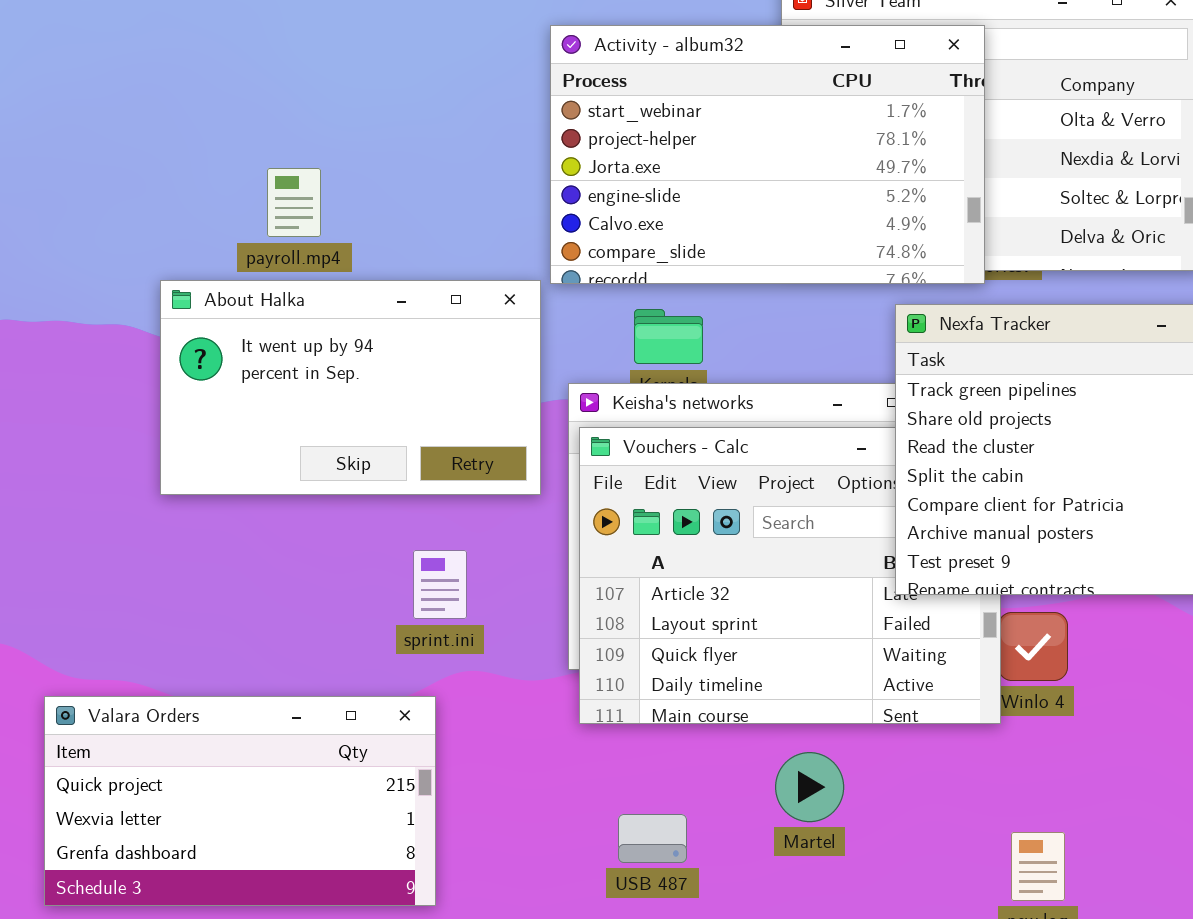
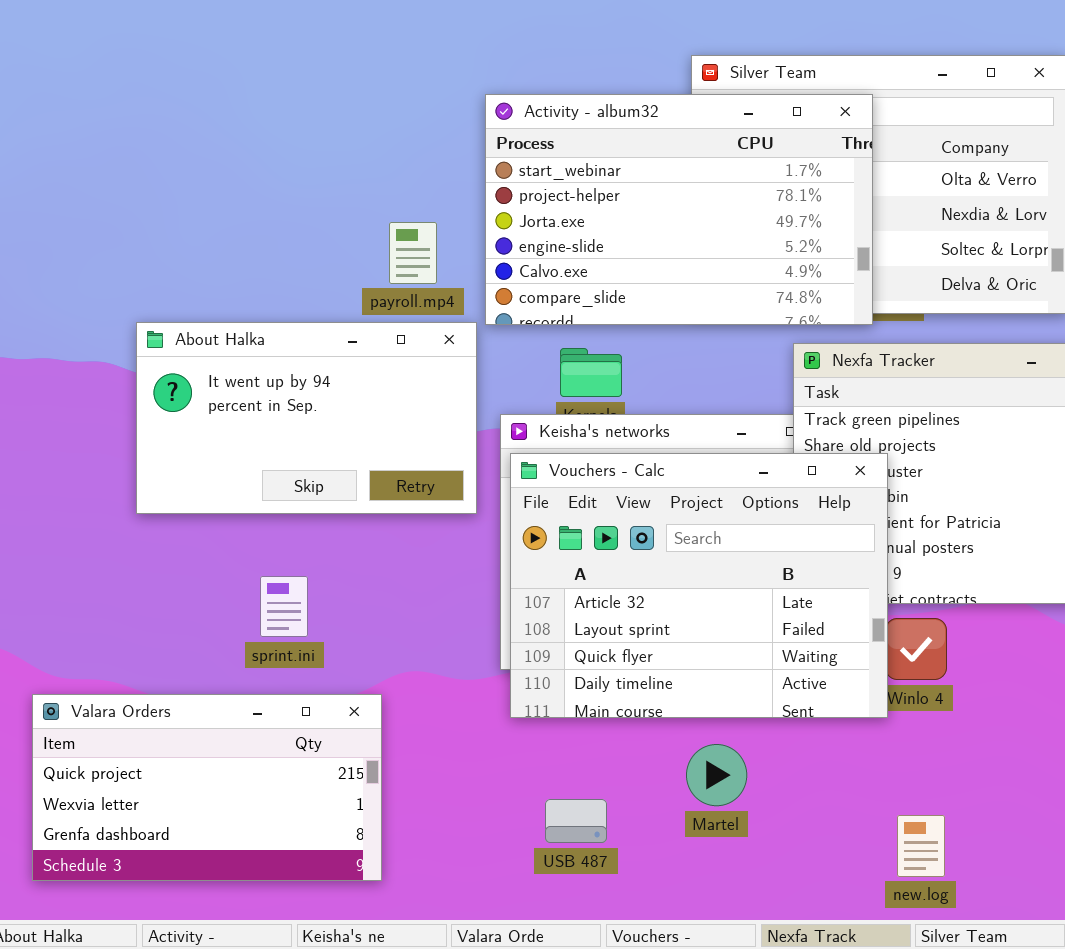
payroll.mp4: [267,168,321,237] -> [389,222,437,284], moved
Vouchers - Calc: [579,427,1001,724] -> [510,453,888,718], raised
sprint.ini: [413,550,467,619] -> [260,576,308,637], moved

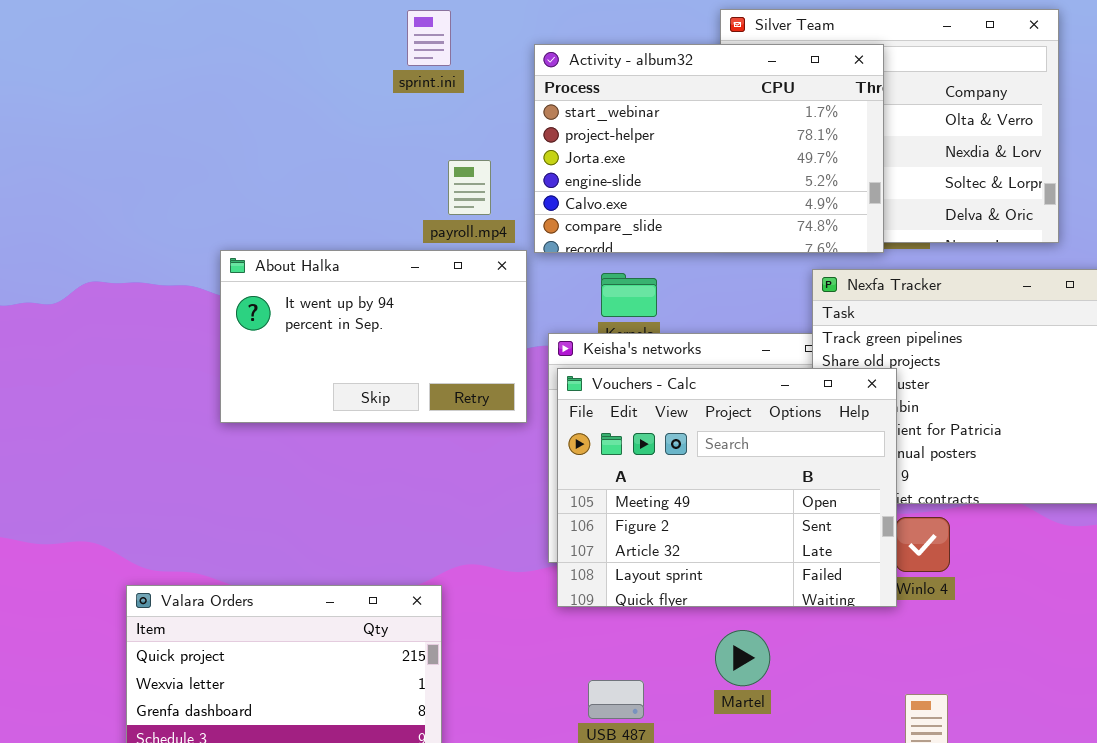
Vouchers - Calc: [510,453,888,718] -> [557,368,897,607], scrolled up 2 rows
sprint.ini: [260,576,308,637] -> [407,10,451,66], moved

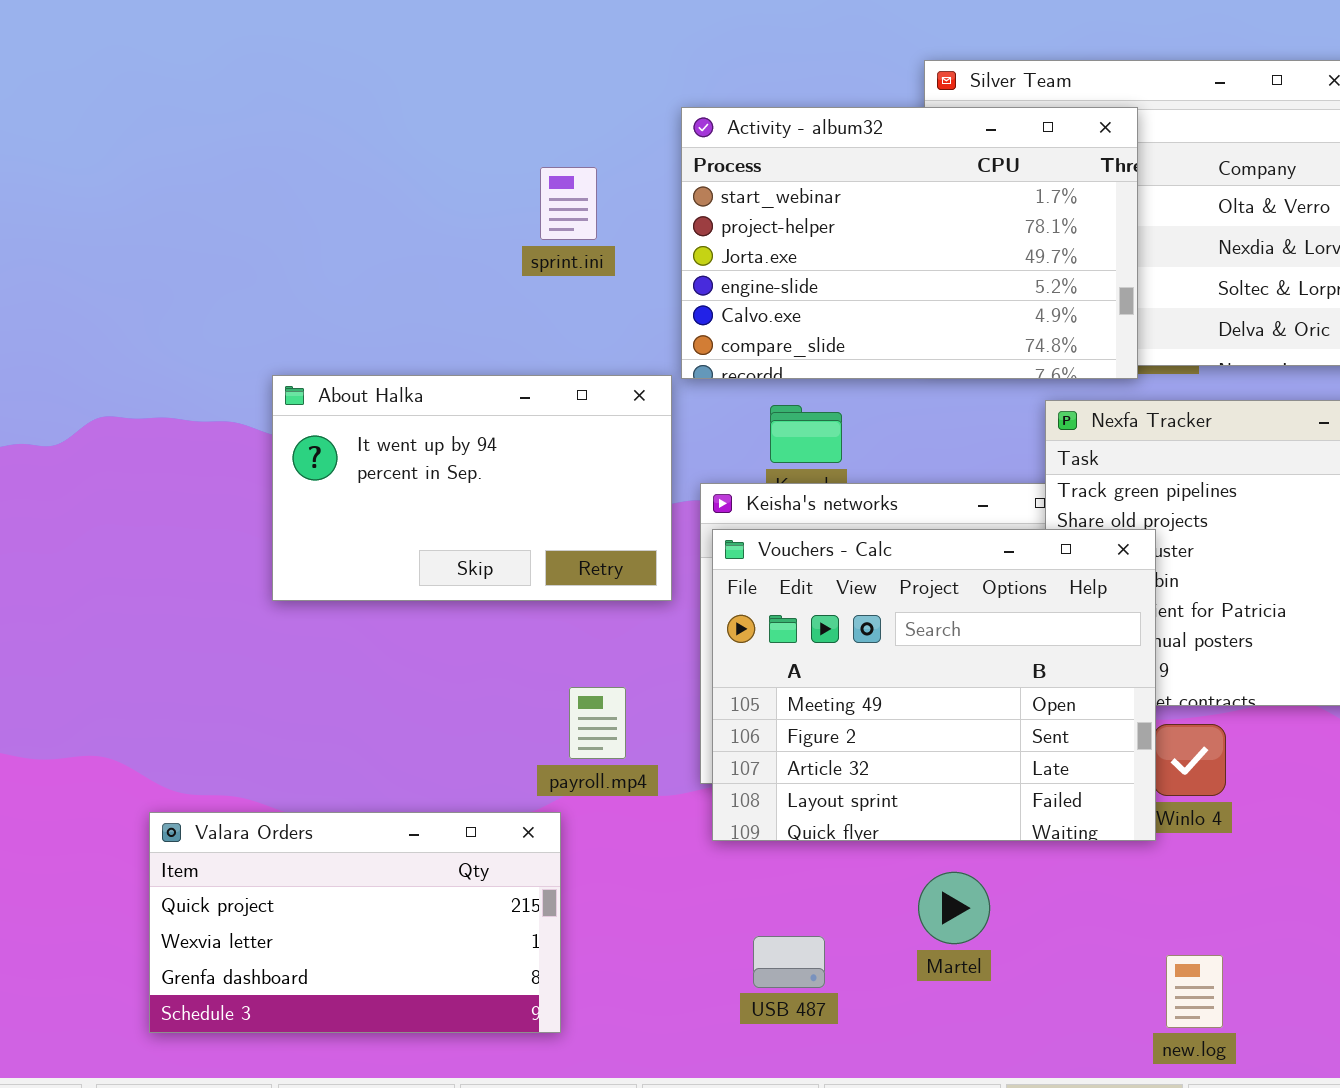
sprint.ini: [407,10,451,66] -> [540,167,597,240], moved
payroll.mp4: [448,160,491,215] -> [569,687,626,759], moved

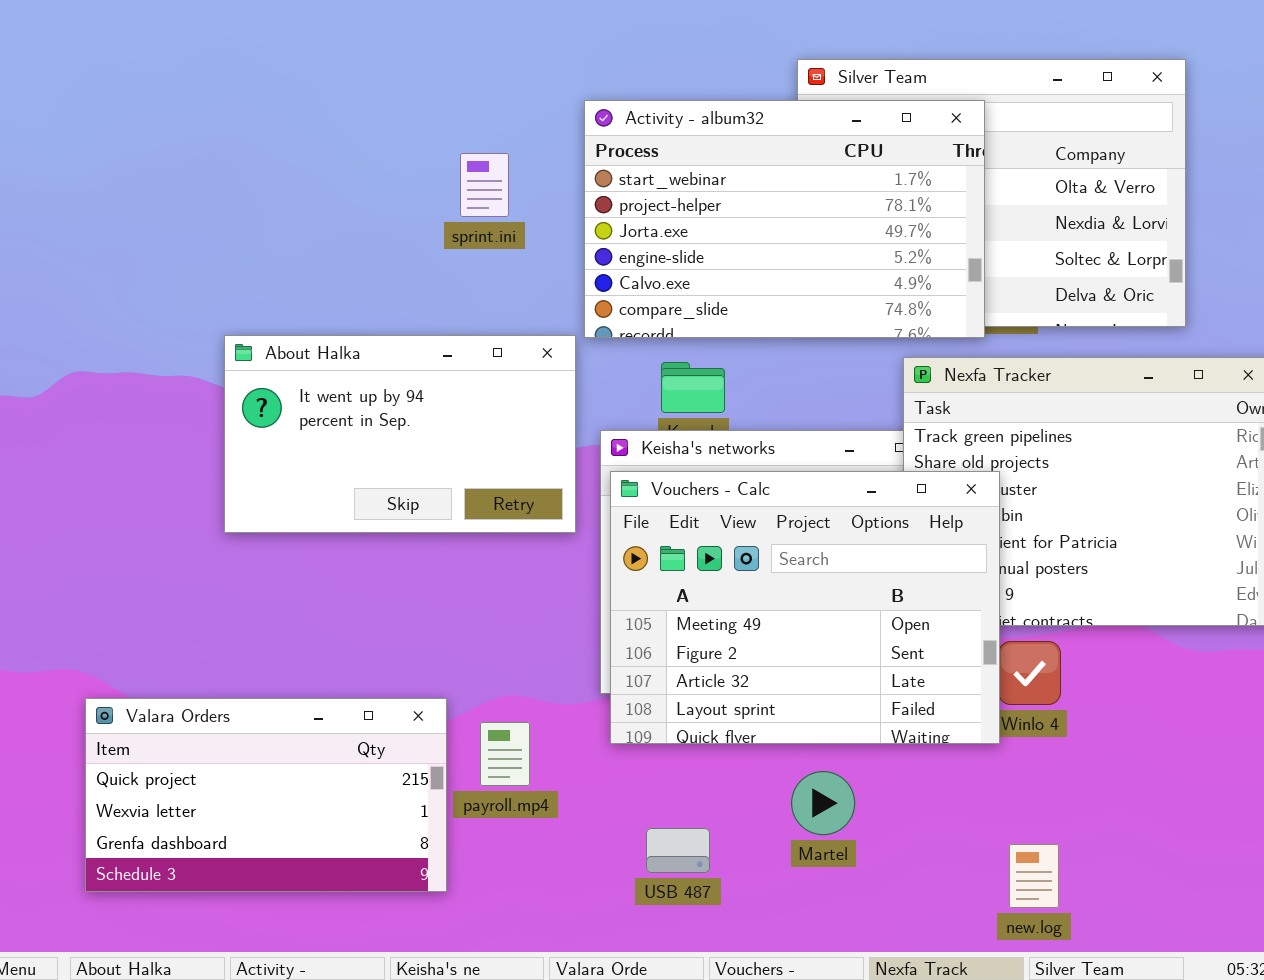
payroll.mp4: [569,687,626,759] -> [480,722,530,786], moved
Valara Orders: [149,812,561,1033] -> [85,698,447,892], moved

